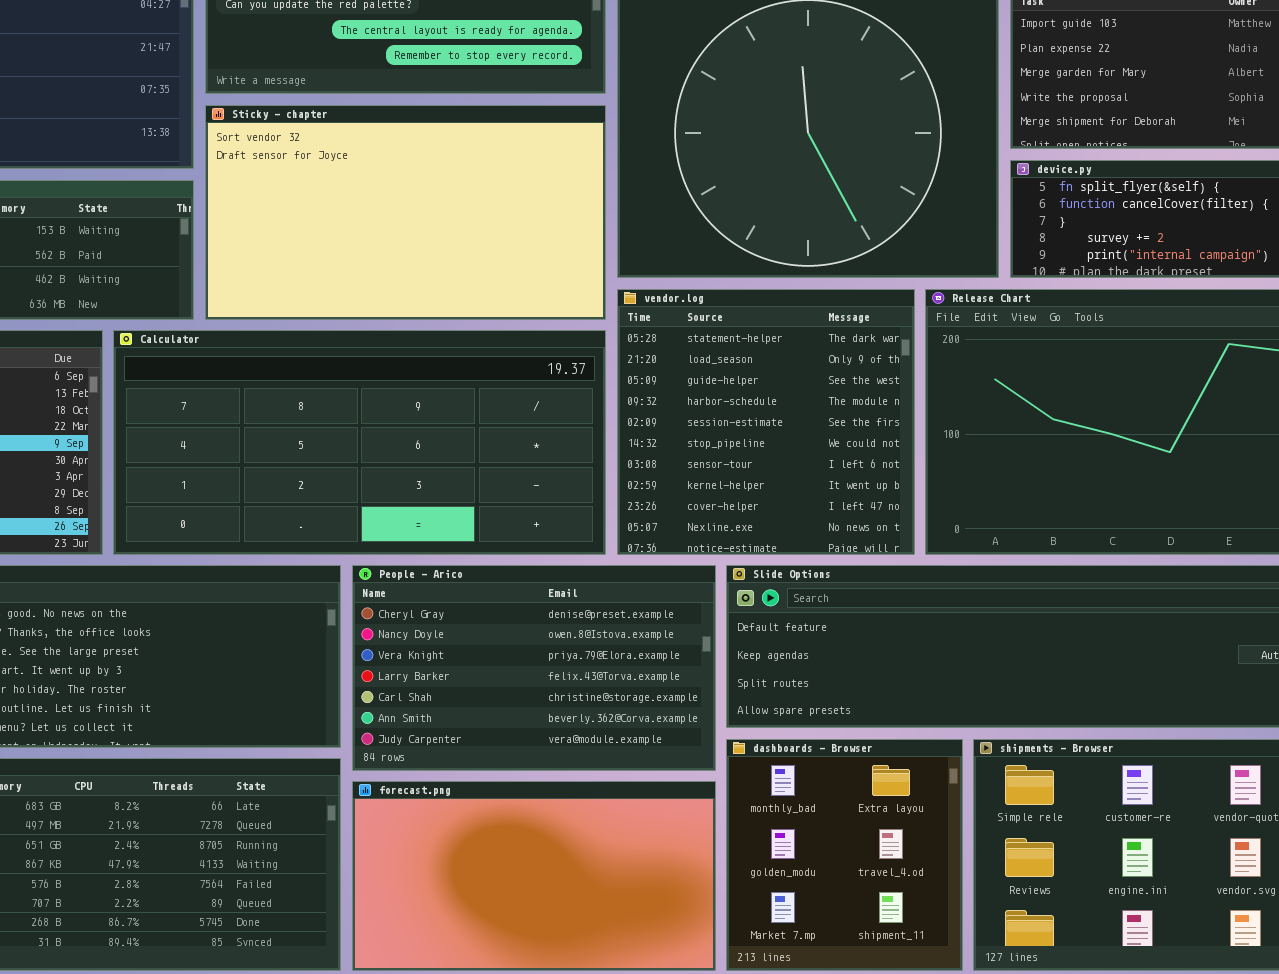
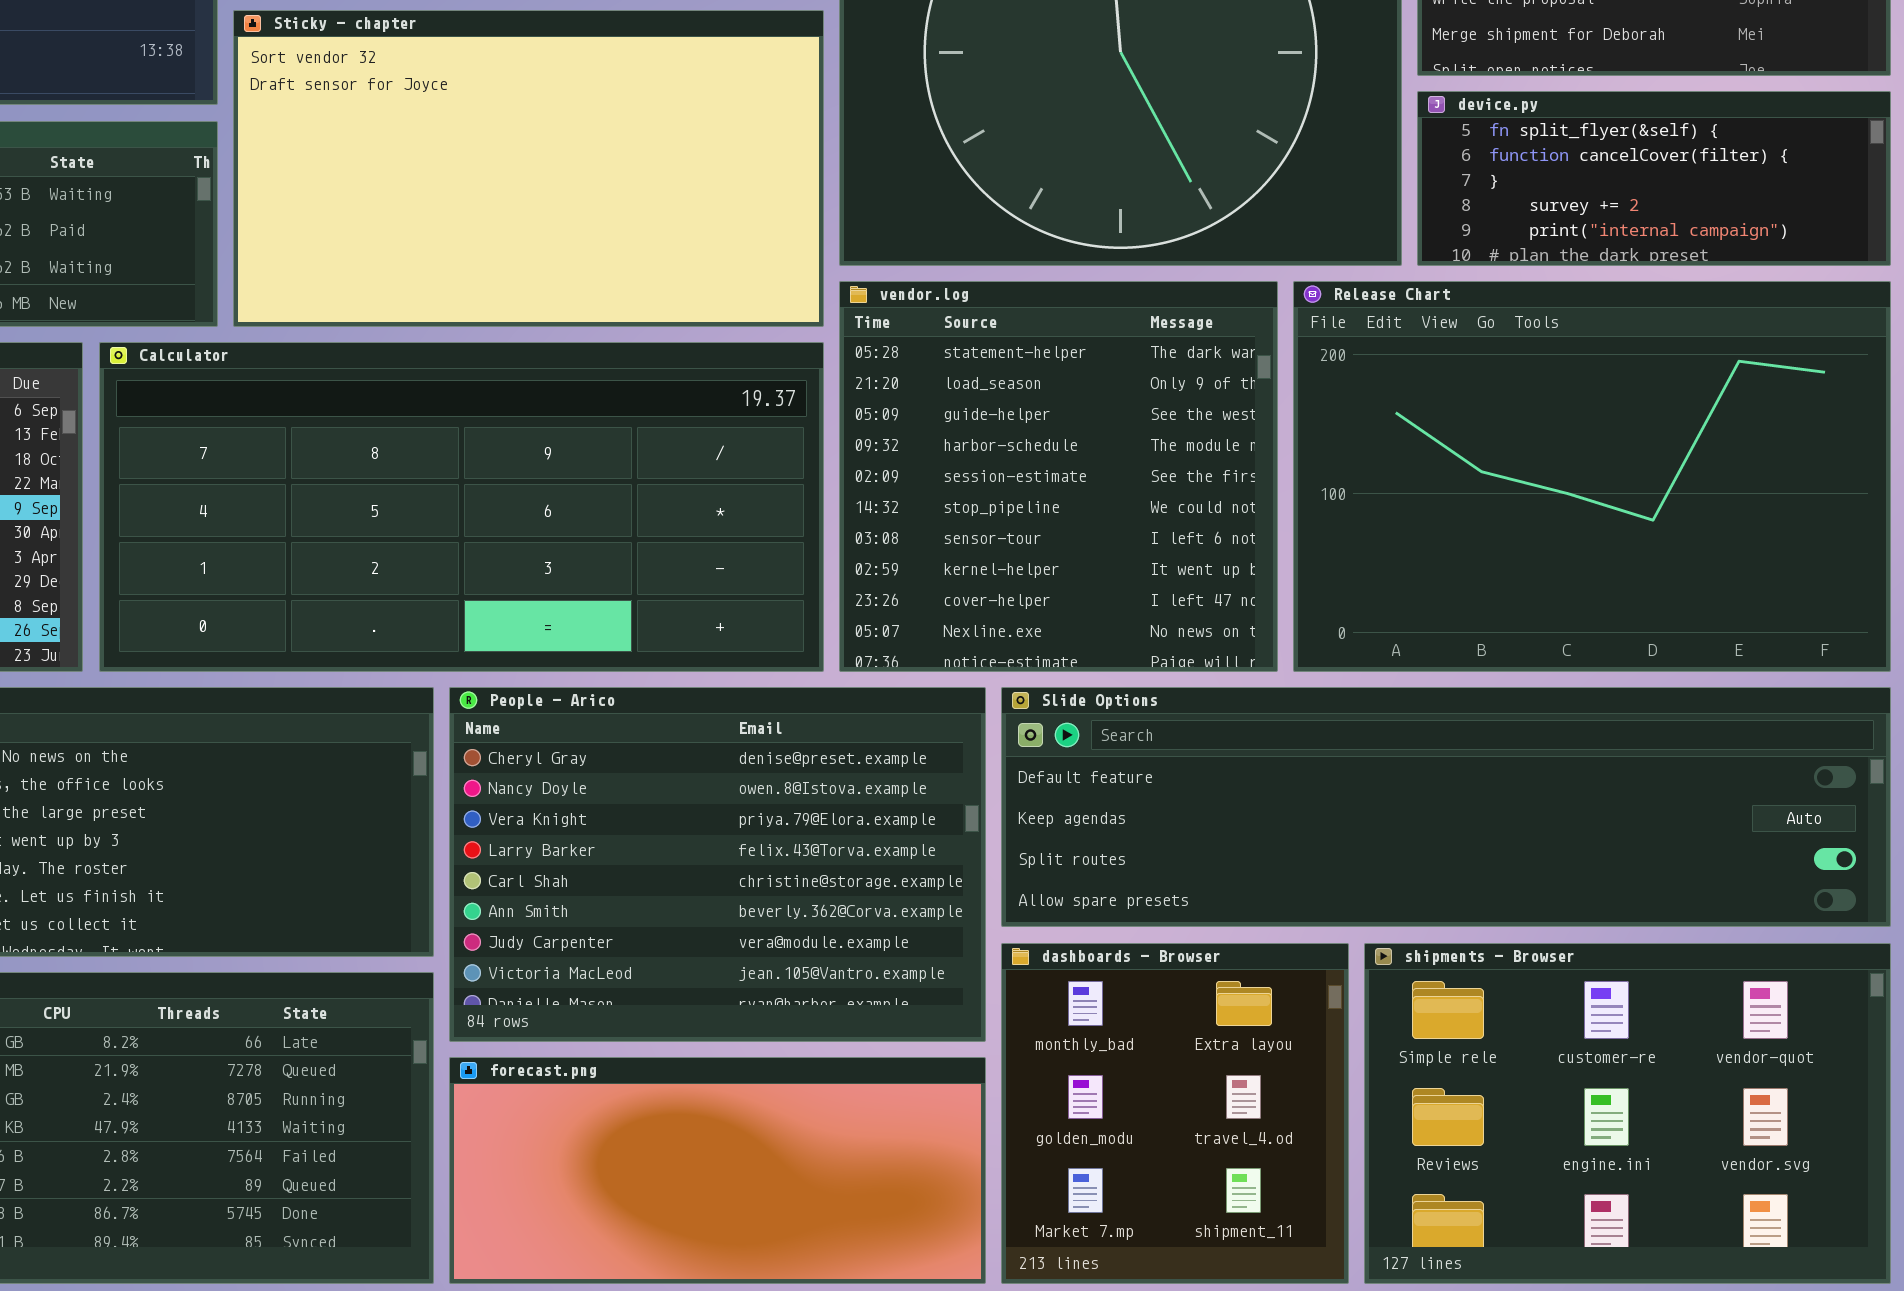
People - Arico: [352,565,716,771] -> [449,687,986,1042], resized
forecast.png: [352,781,716,971] -> [449,1057,986,1284], resized

